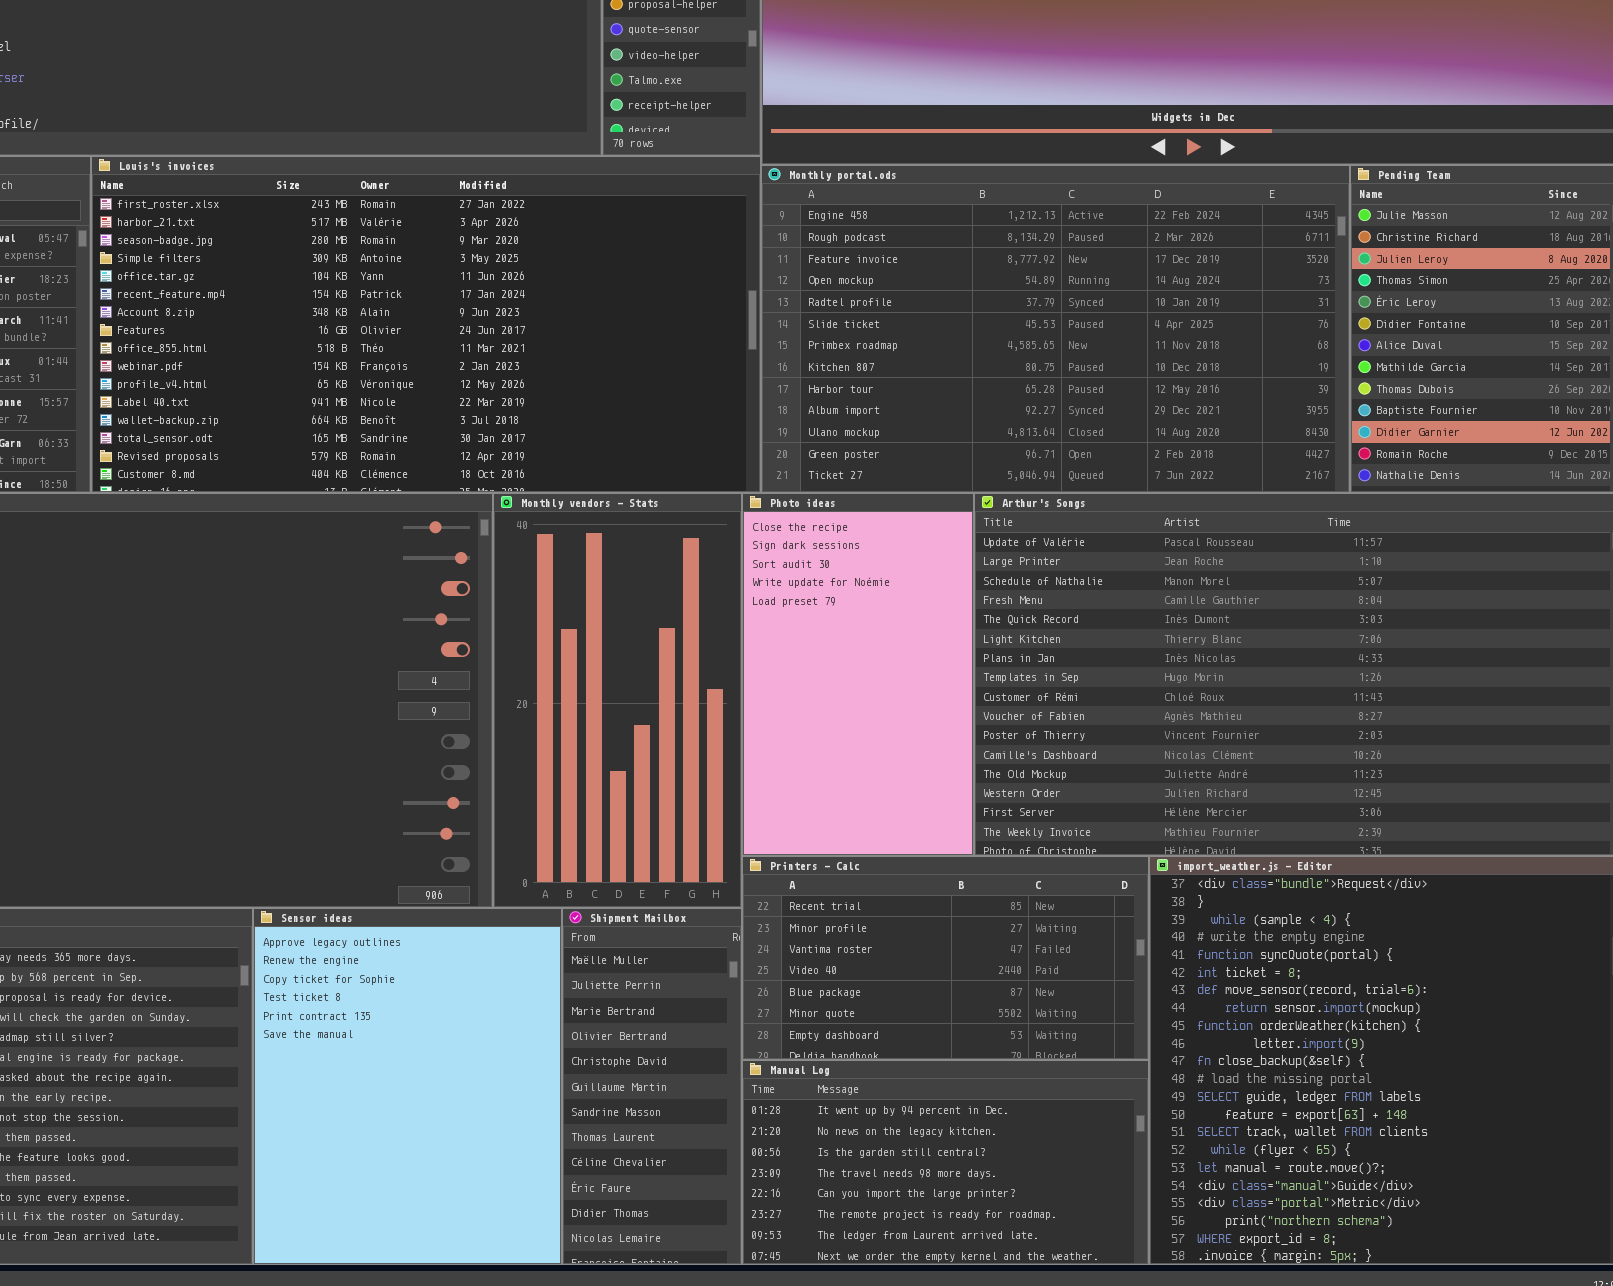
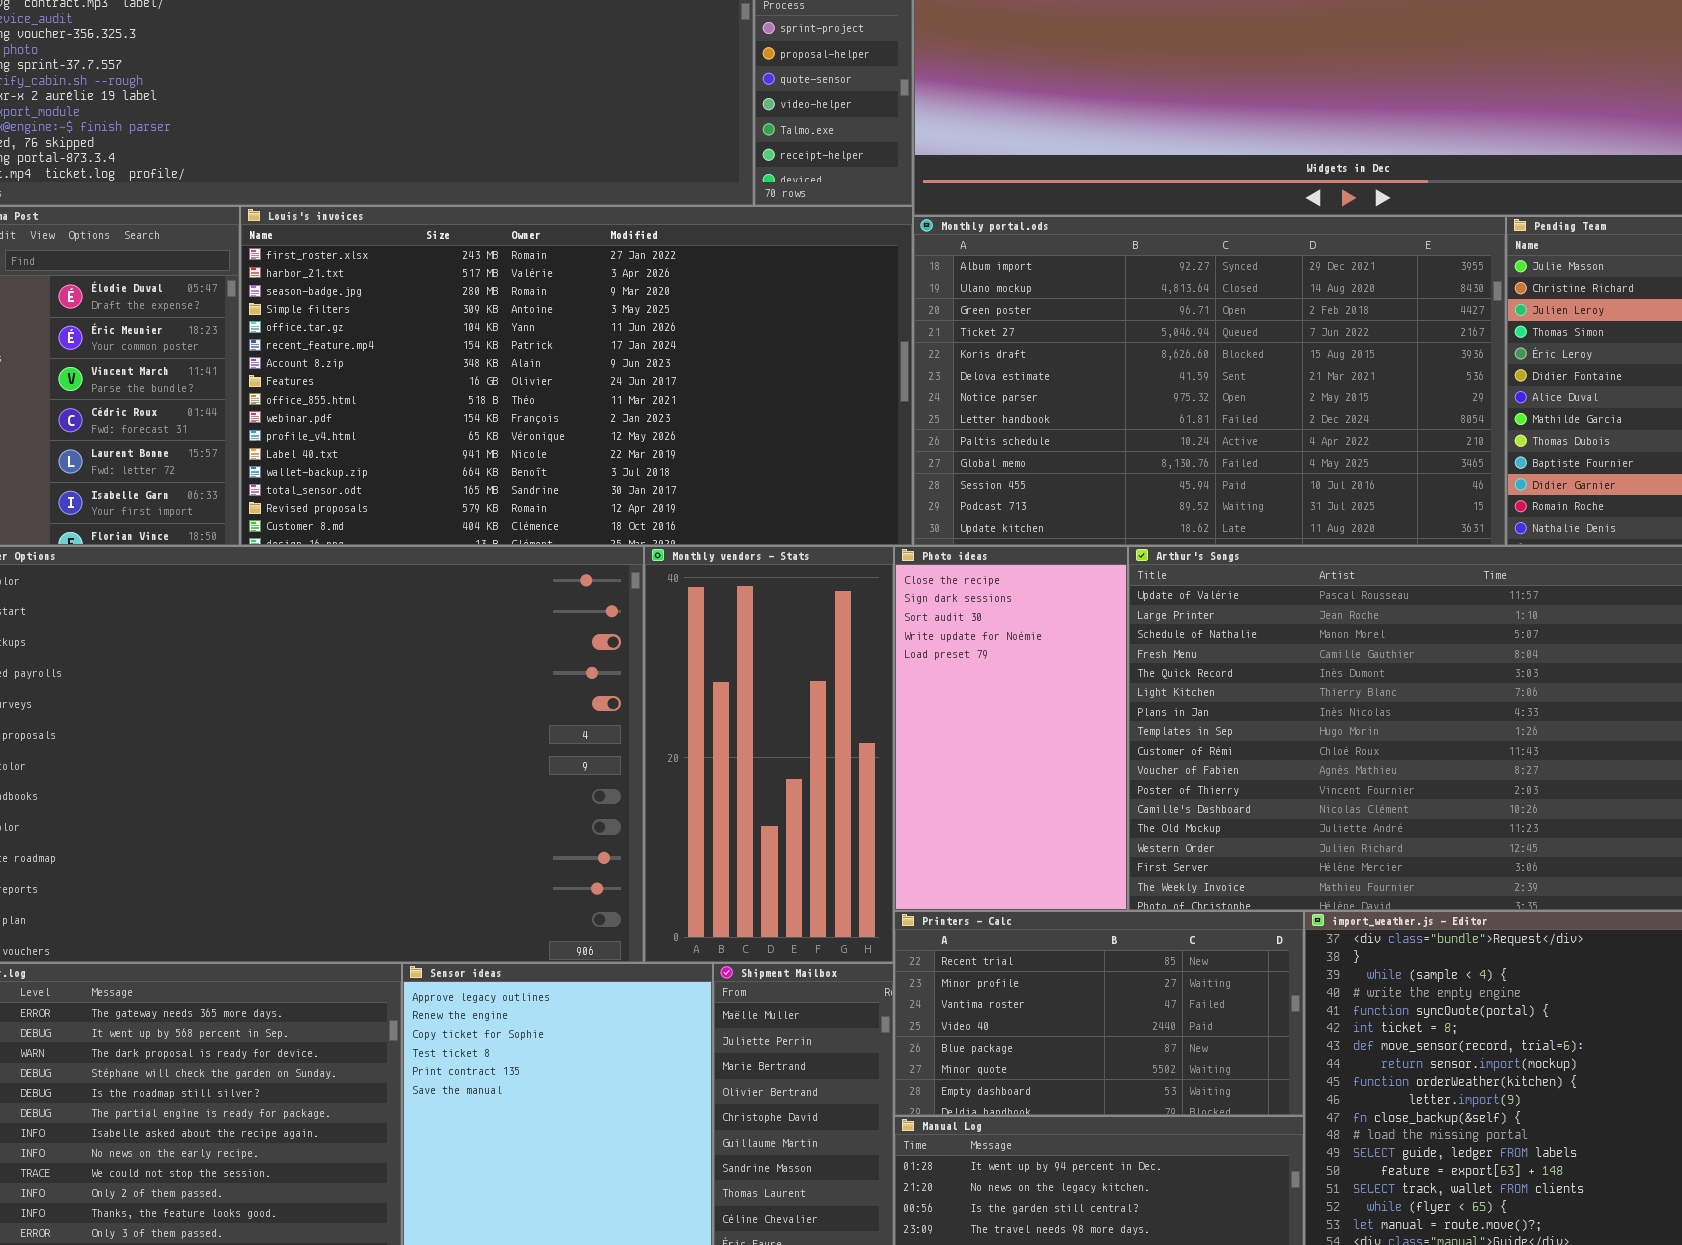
Monthly portal.ods: [761,165,1350,493] -> [913,216,1506,546], scrolled down 9 rows

